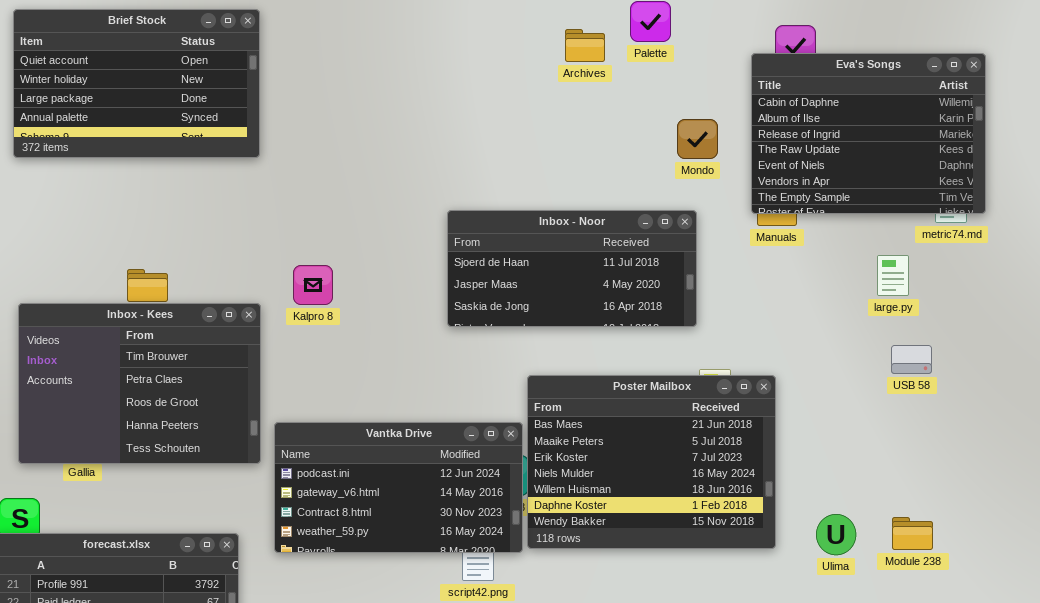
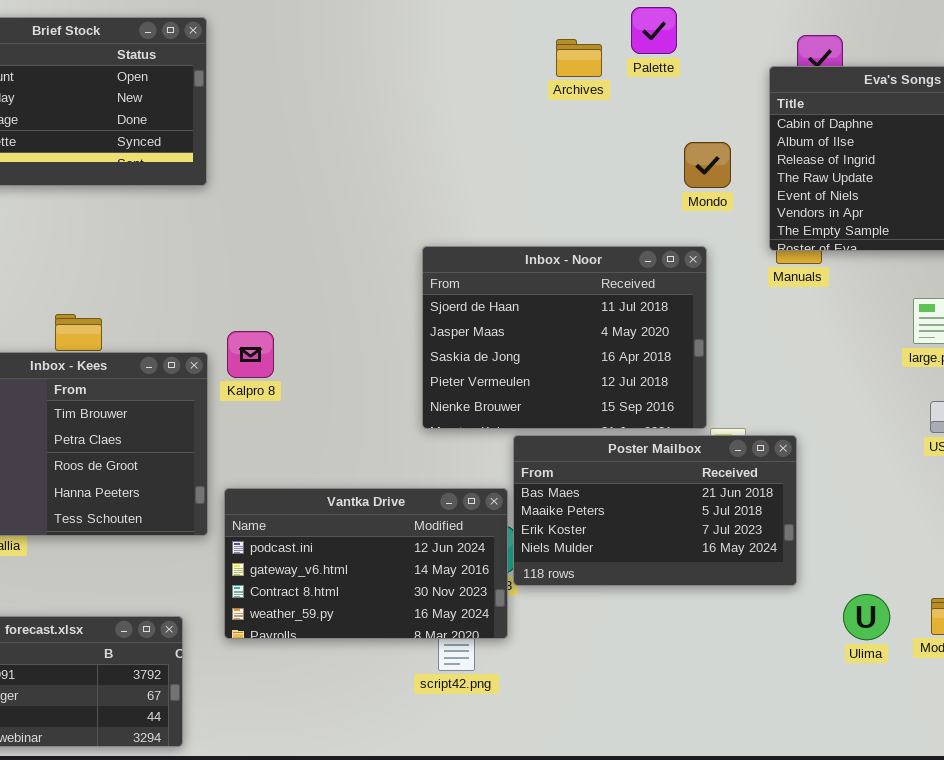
Inbox - Noor: [447,210,697,327] -> [422,246,707,429], resized
Kalpro 8: [293,265,333,305] -> [227,331,274,378], moved
Poster Mailbox: [527,375,776,549] -> [513,435,797,586], resized

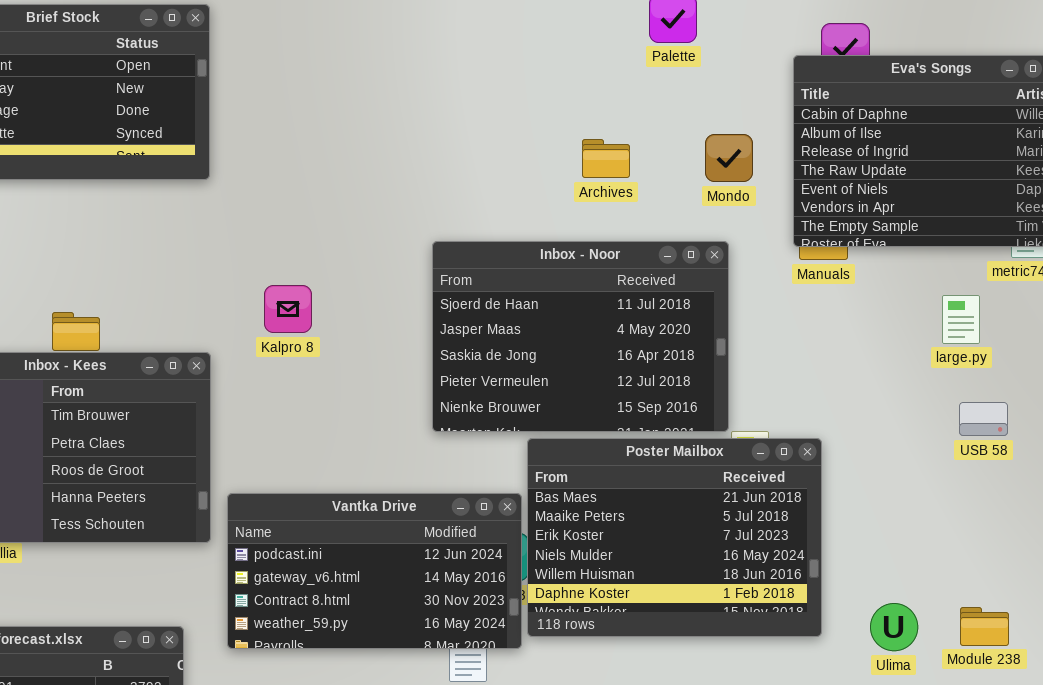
Archives: [556,39,602,77] -> [582,139,630,178], moved
Kalpro 8: [227,331,274,378] -> [264,285,312,333], moved
Poster Mailbox: [513,435,797,586] -> [527,438,822,637], resized

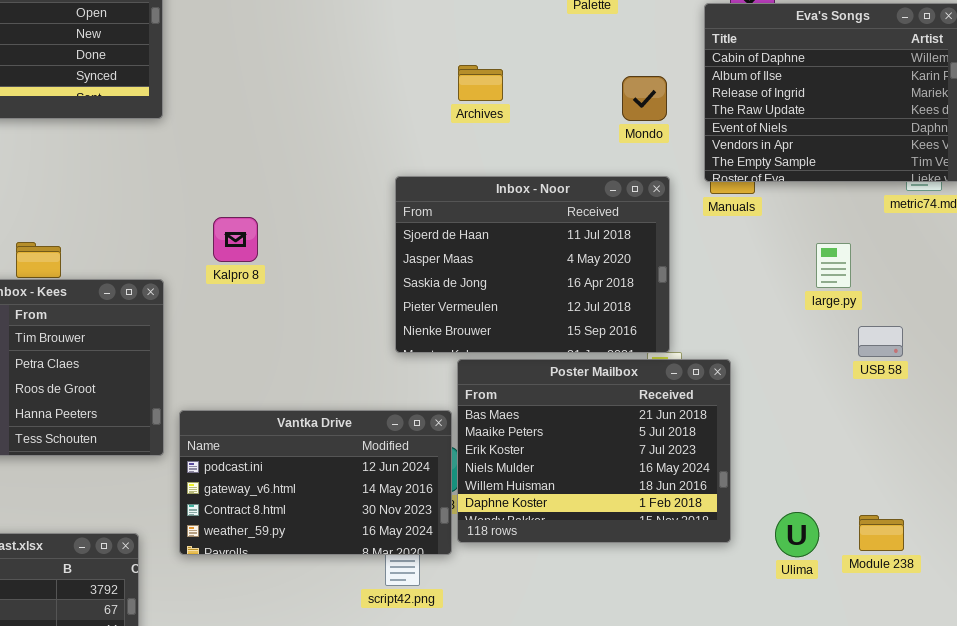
Archives: [582,139,630,178] -> [458,65,503,101], moved
Inbox - Noor: [432,241,729,432] -> [395,176,670,353], moved
large.py: [942,295,980,344] -> [816,243,851,288], moved

